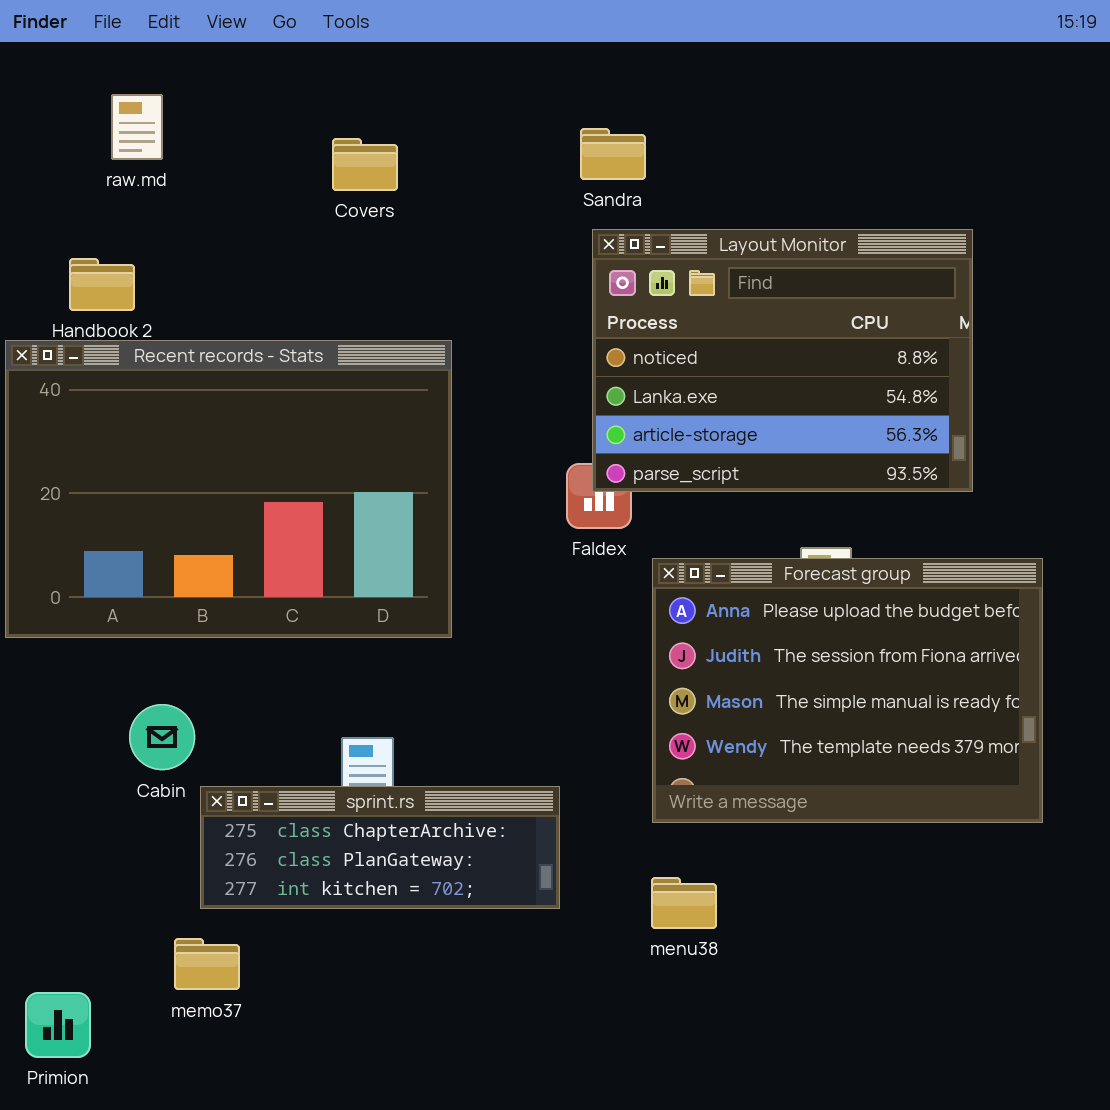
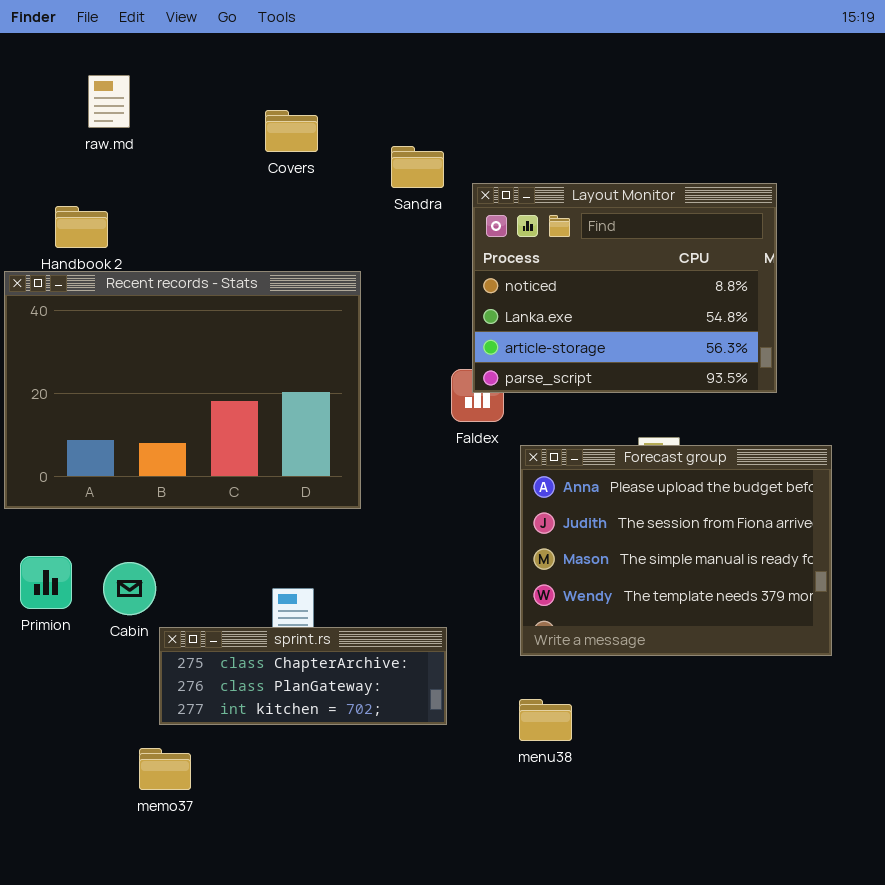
Sandra: [580,128,646,180] -> [391,146,444,188], moved
Primion: [25,992,91,1058] -> [20,556,72,609], moved

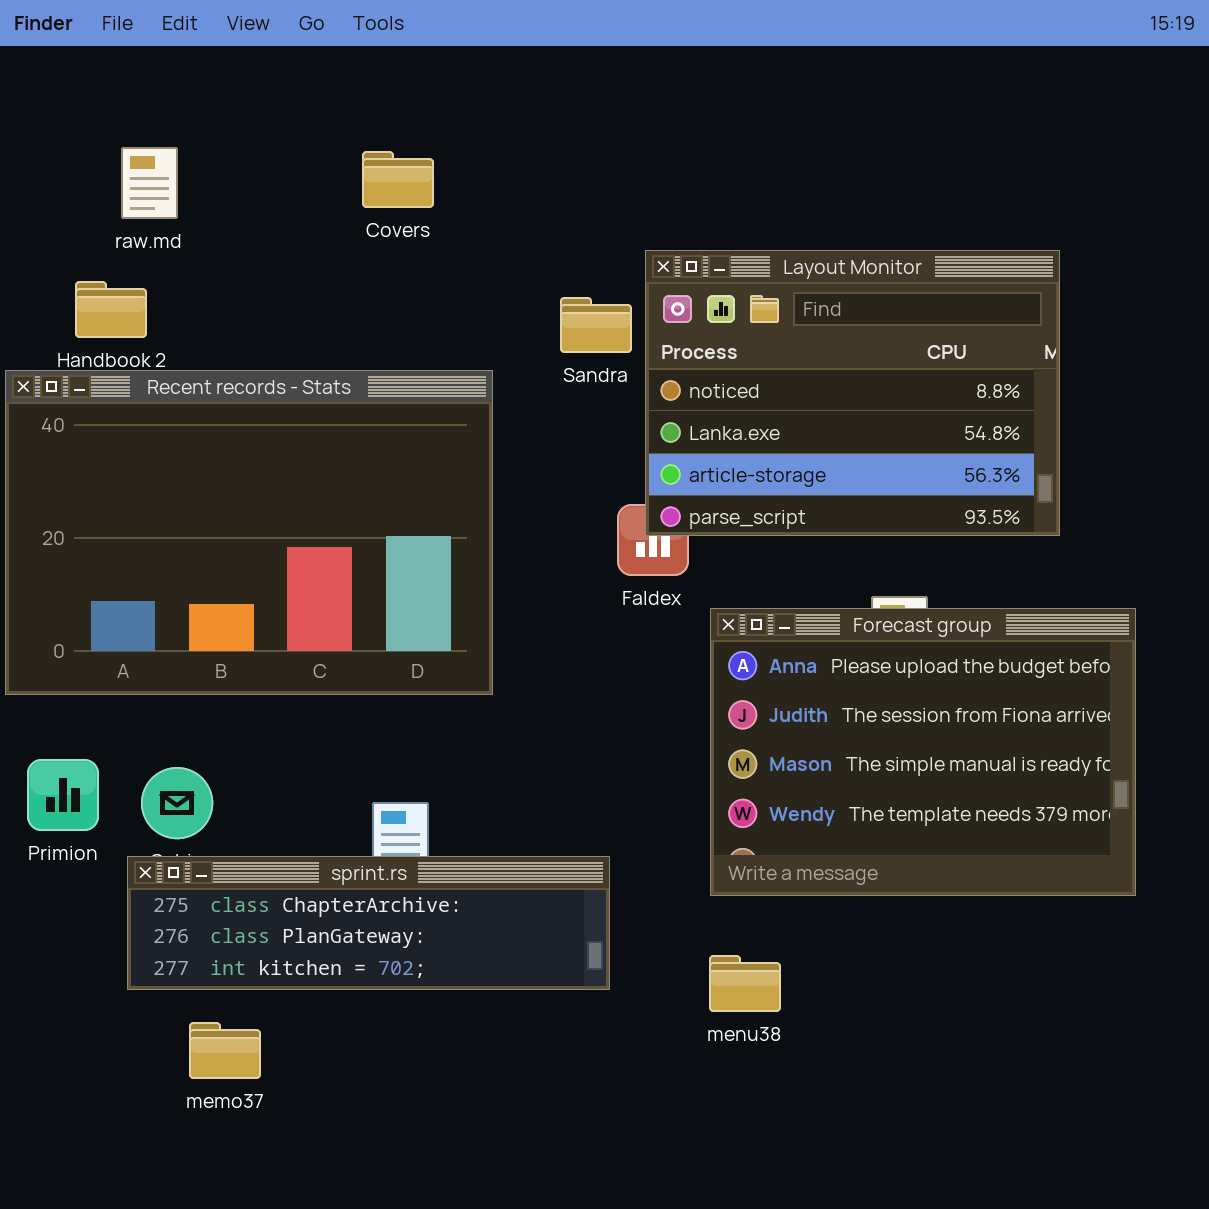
raw.md: [88,75,130,128] -> [121,147,178,219], moved
Sandra: [391,146,444,188] -> [560,297,632,353], moved
sprint.rs: [159,627,447,725] -> [127,856,610,990], resized

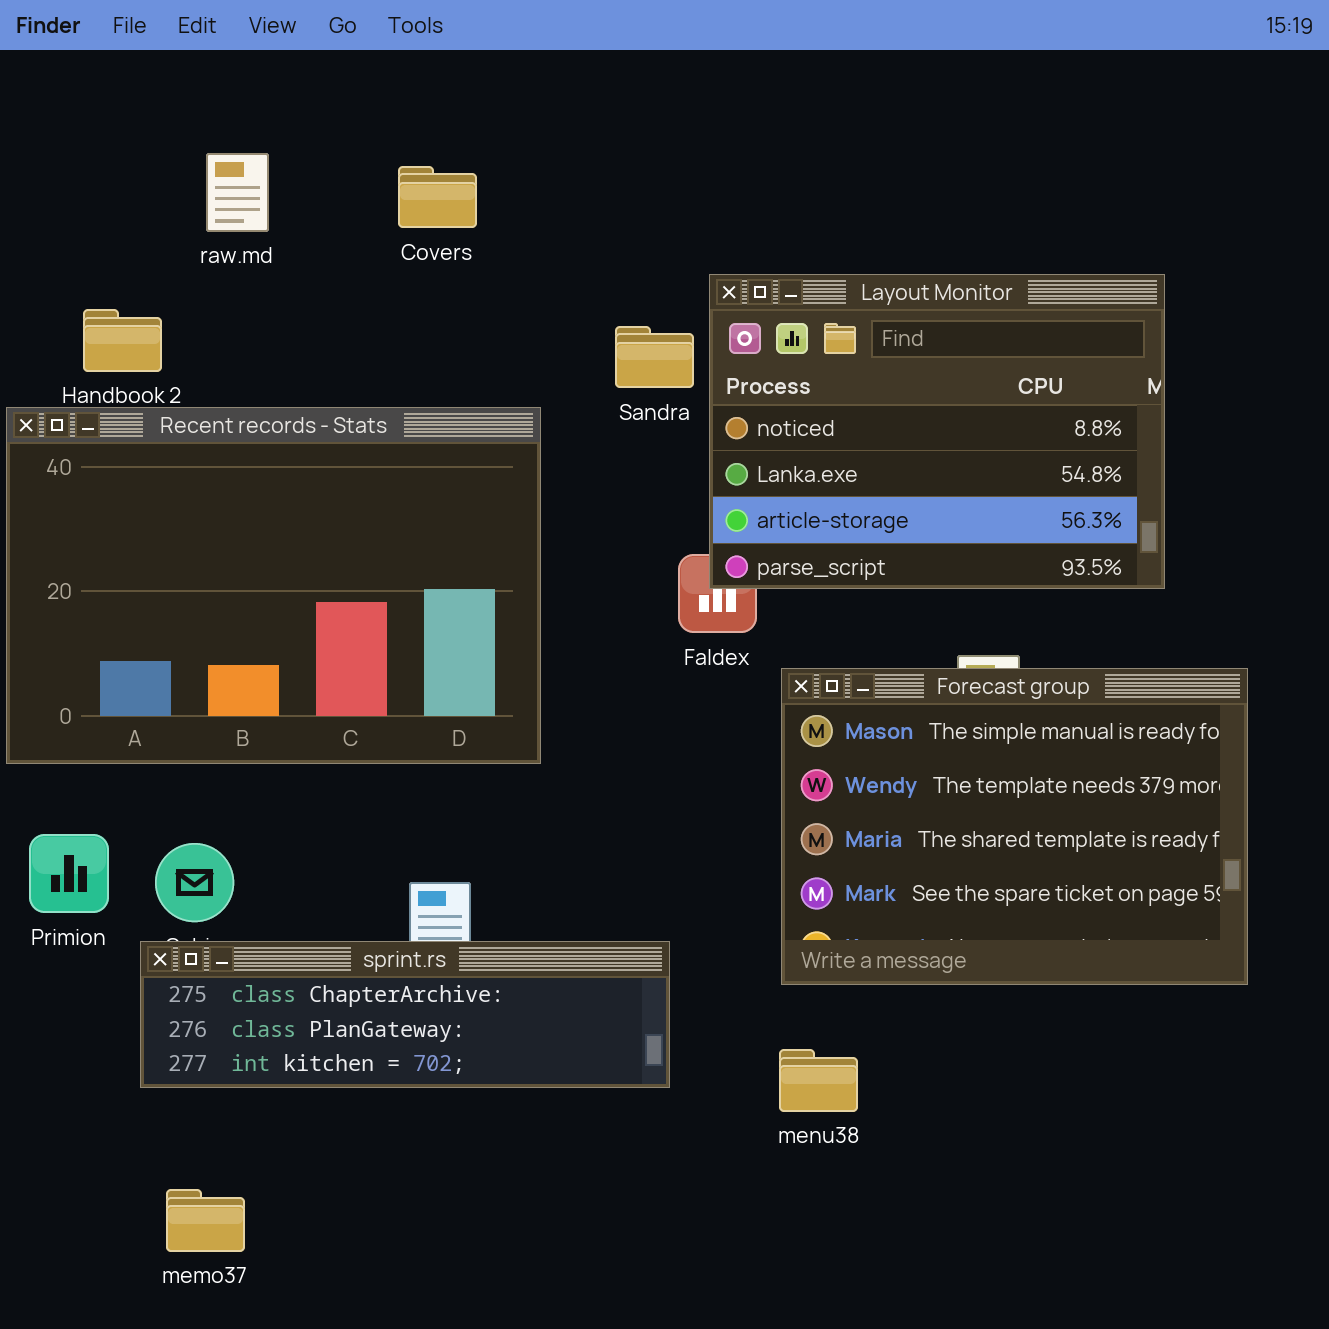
raw.md: [121,147,178,219] -> [206,153,269,232], moved
Forecast group: [710,608,1136,896] -> [781,668,1248,985], scrolled down 2 rows
memo37: [189,1022,261,1079] -> [166,1189,245,1252], moved

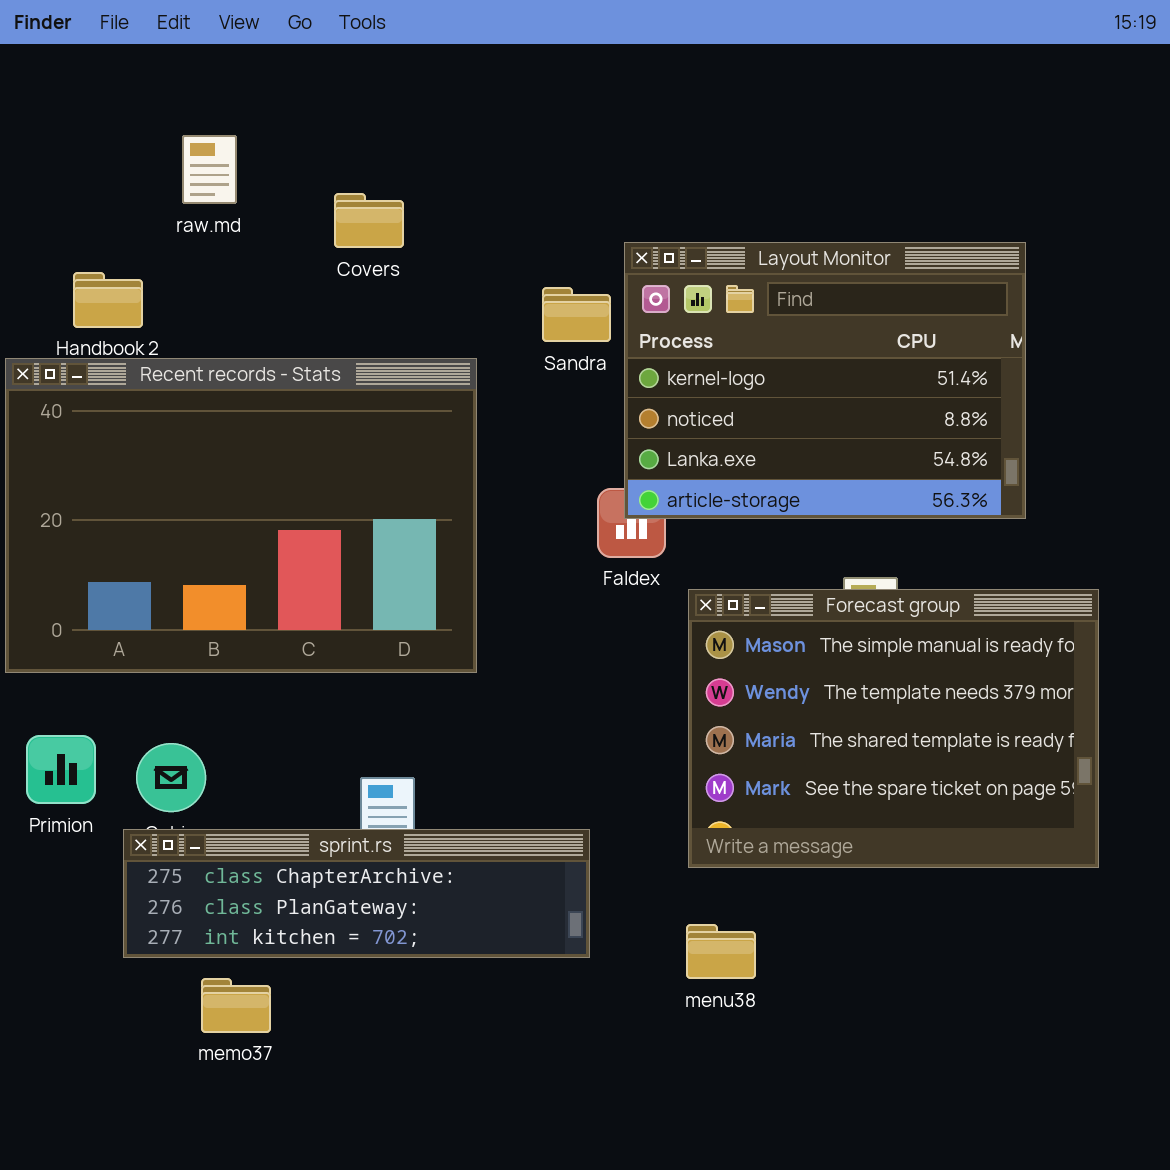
Covers: [398,166,477,228] -> [334,193,404,248], moved
Layout Monitor: [709,274,1165,589] -> [624,242,1026,519], scrolled up 1 row
memo37: [166,1189,245,1252] -> [201,978,271,1033], moved

